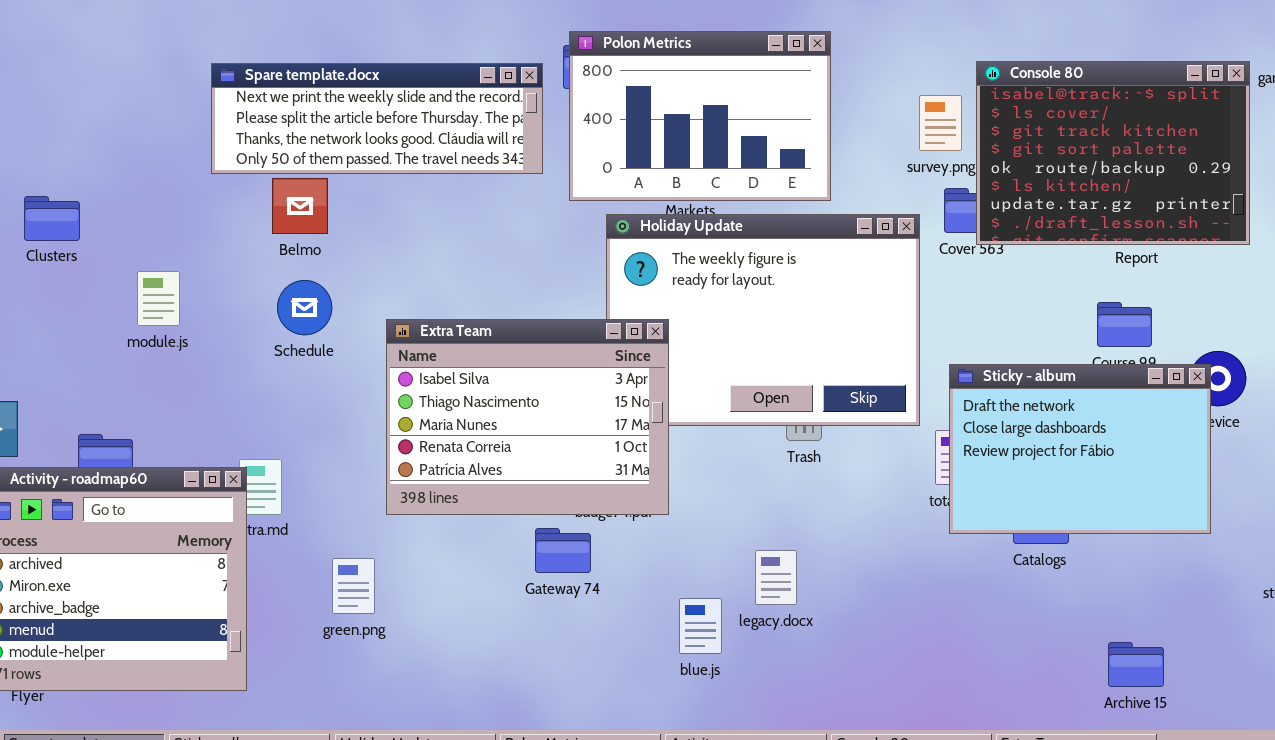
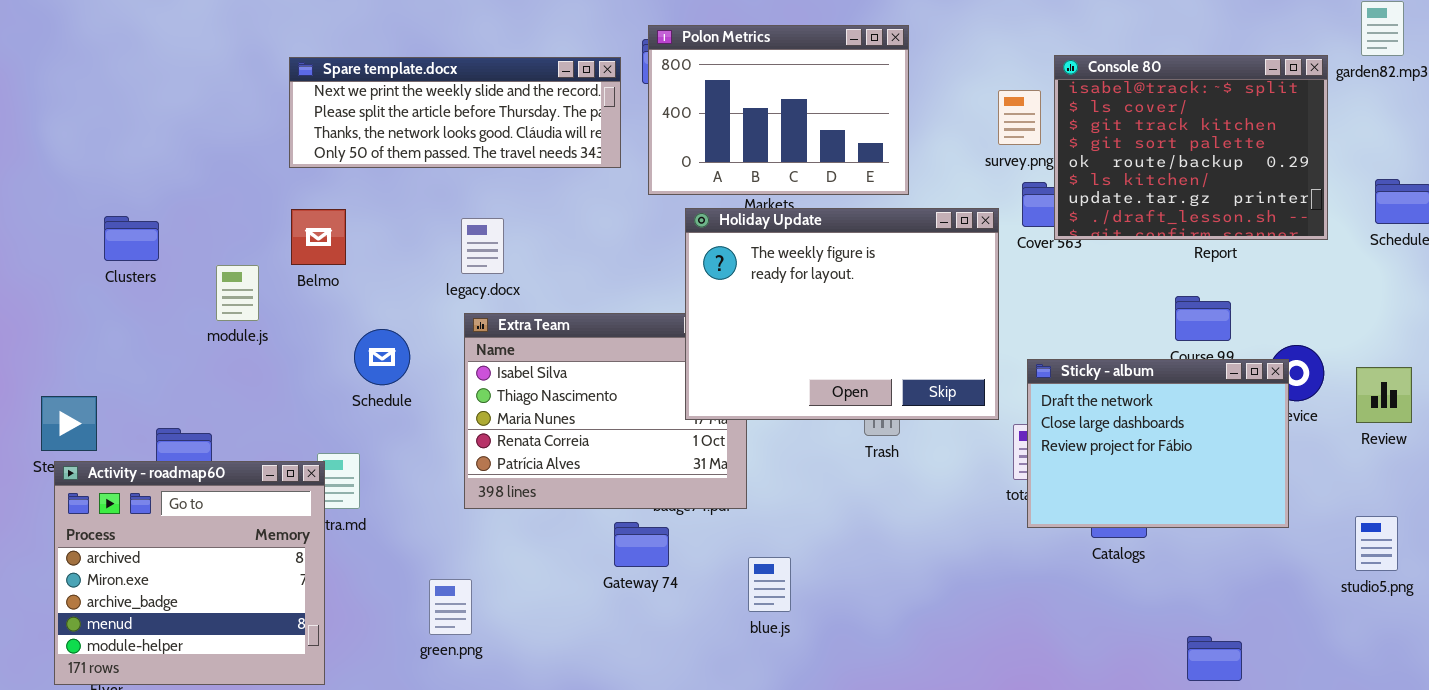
Belmo: [272,178,328,234] -> [291,209,346,265], moved
Clusters: [24,196,80,241] -> [104,216,159,261], moved
Holiday Update: [606,214,920,426] -> [685,208,999,420], raised
Schedule: [277,280,332,335] -> [354,329,410,385], moved
legacy.docx: [755,550,797,605] -> [461,218,504,274], moved
green.png: [332,558,375,614] -> [429,579,472,635], moved
blue.js: [679,598,722,654] -> [748,557,791,612], moved

